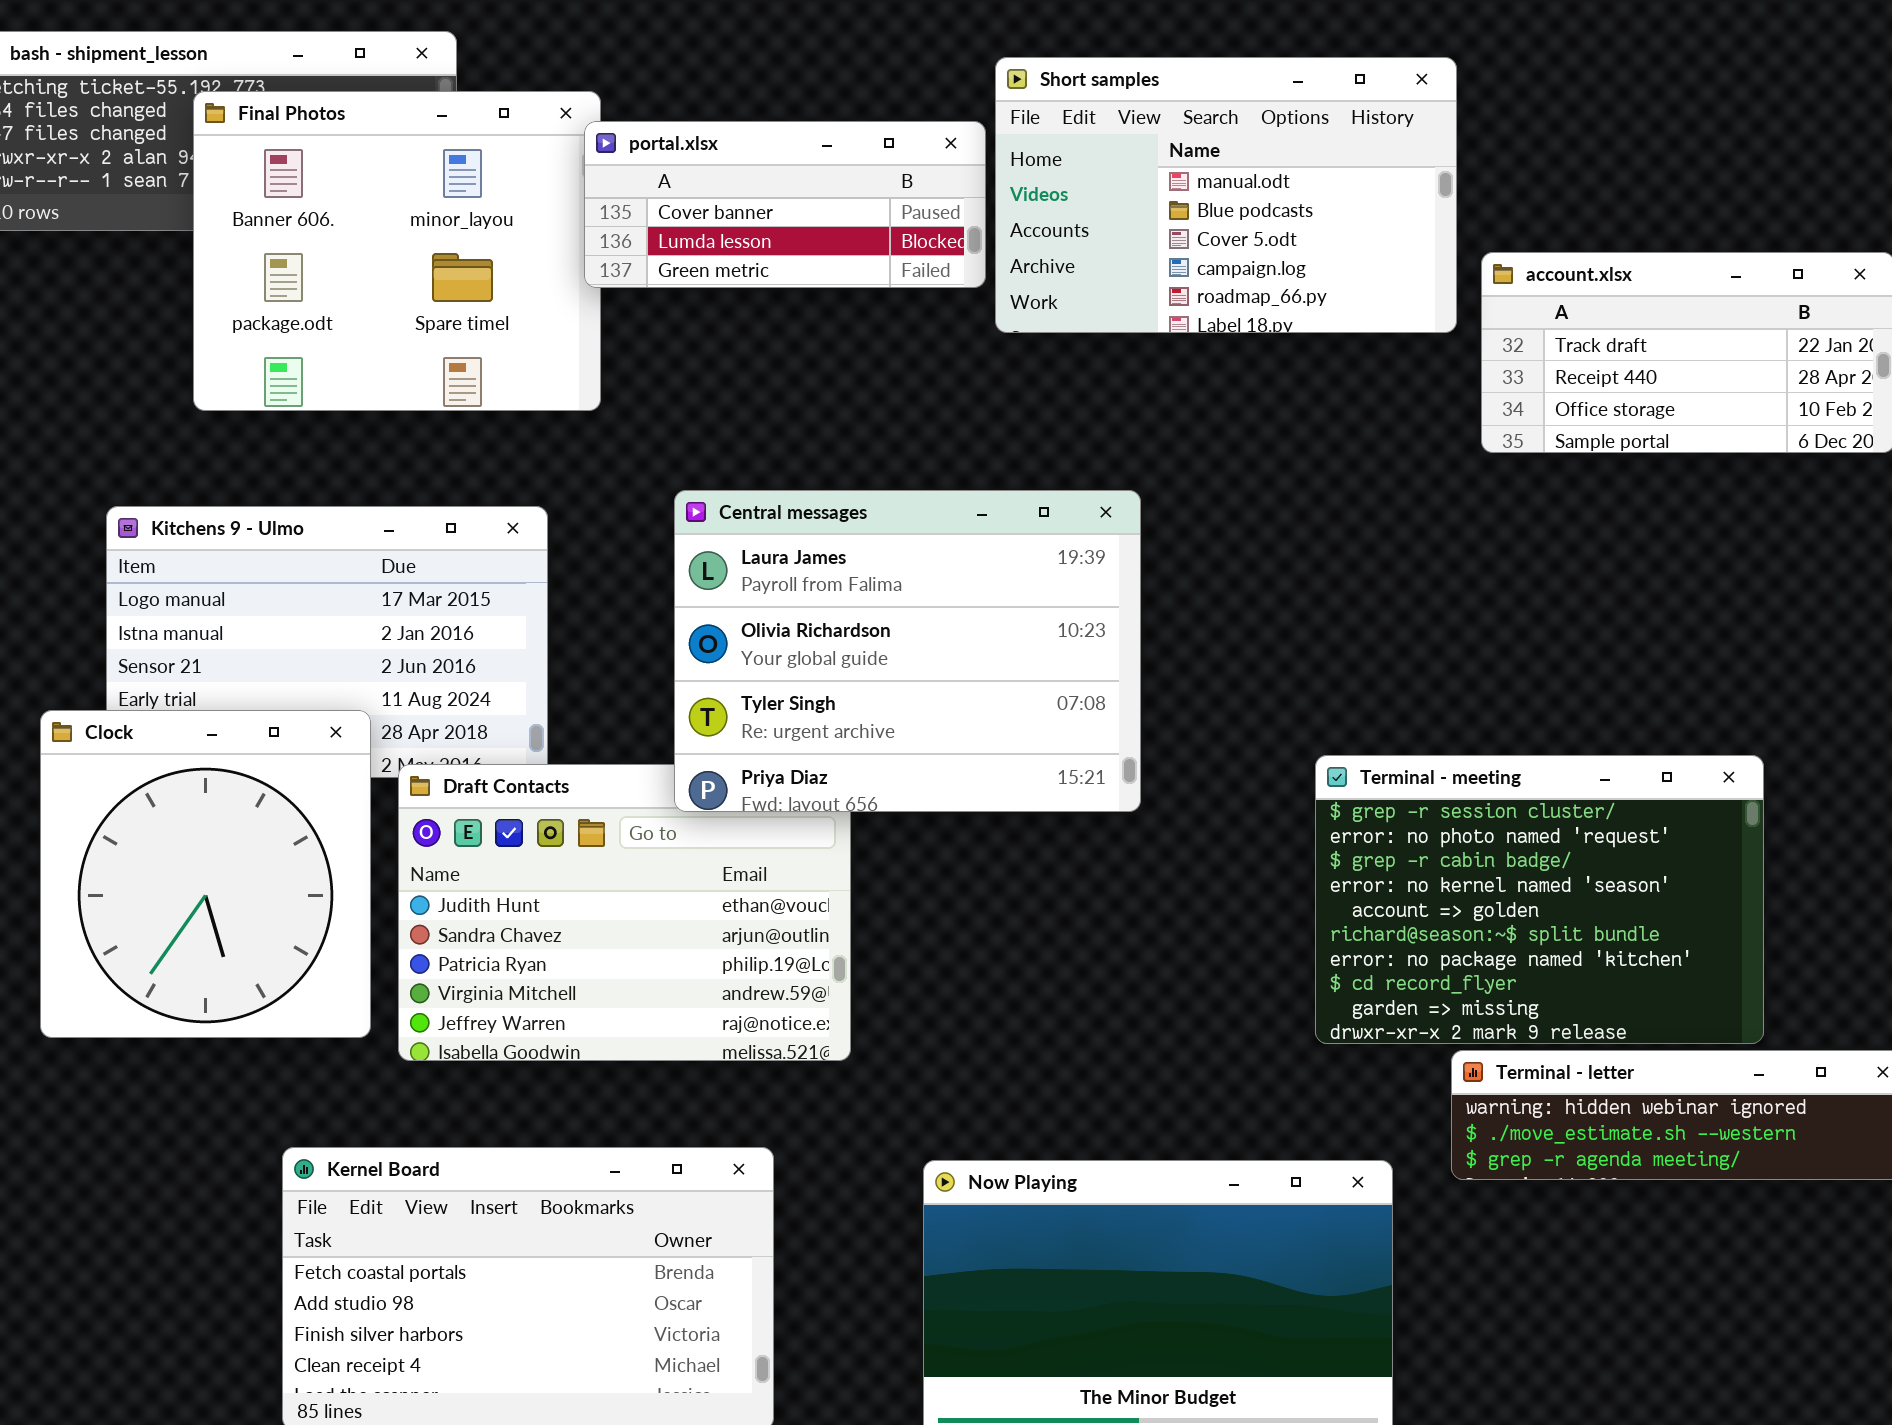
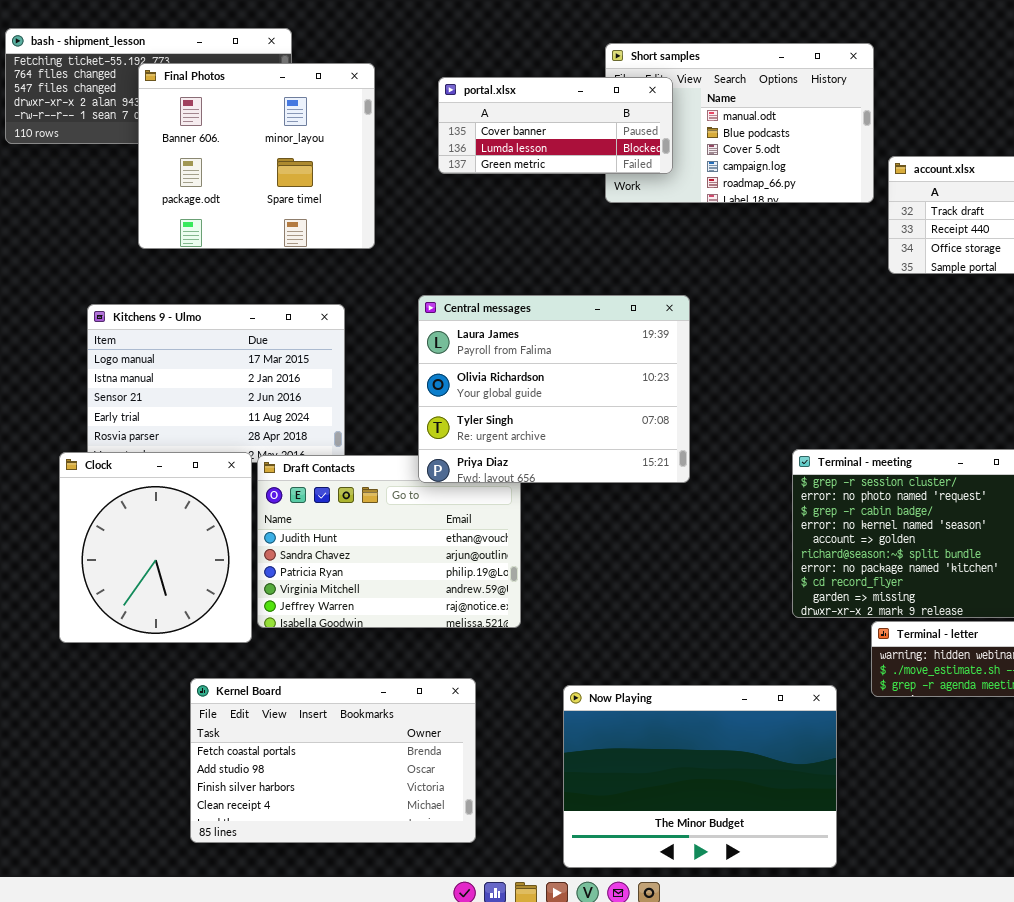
portal.xlsx: [584,121,986,288] -> [438,77,673,174], moved
Clock: [40,710,371,1038] -> [59,452,252,643], moved

